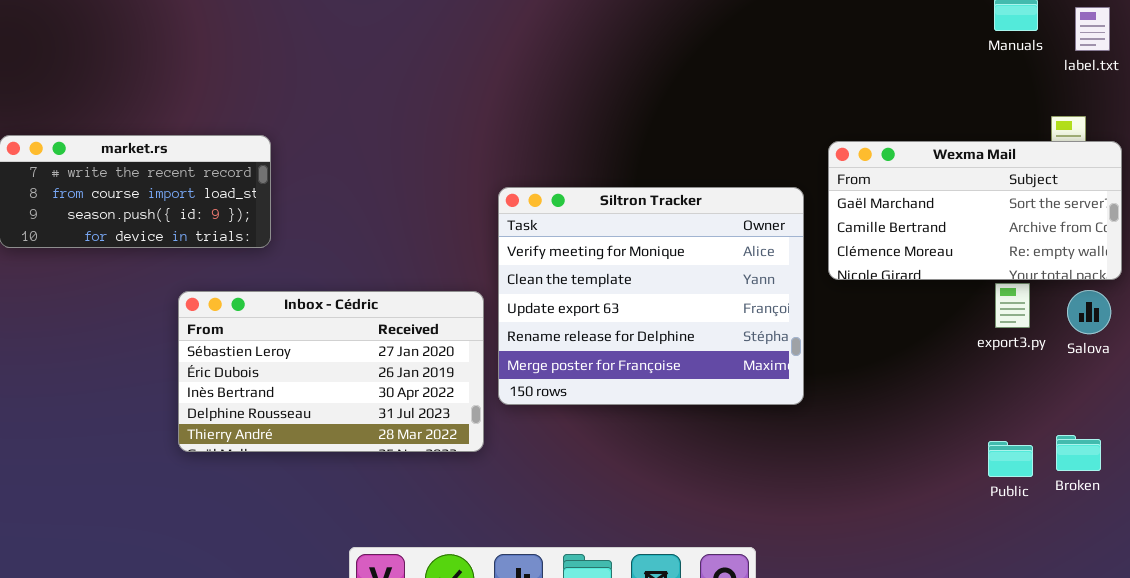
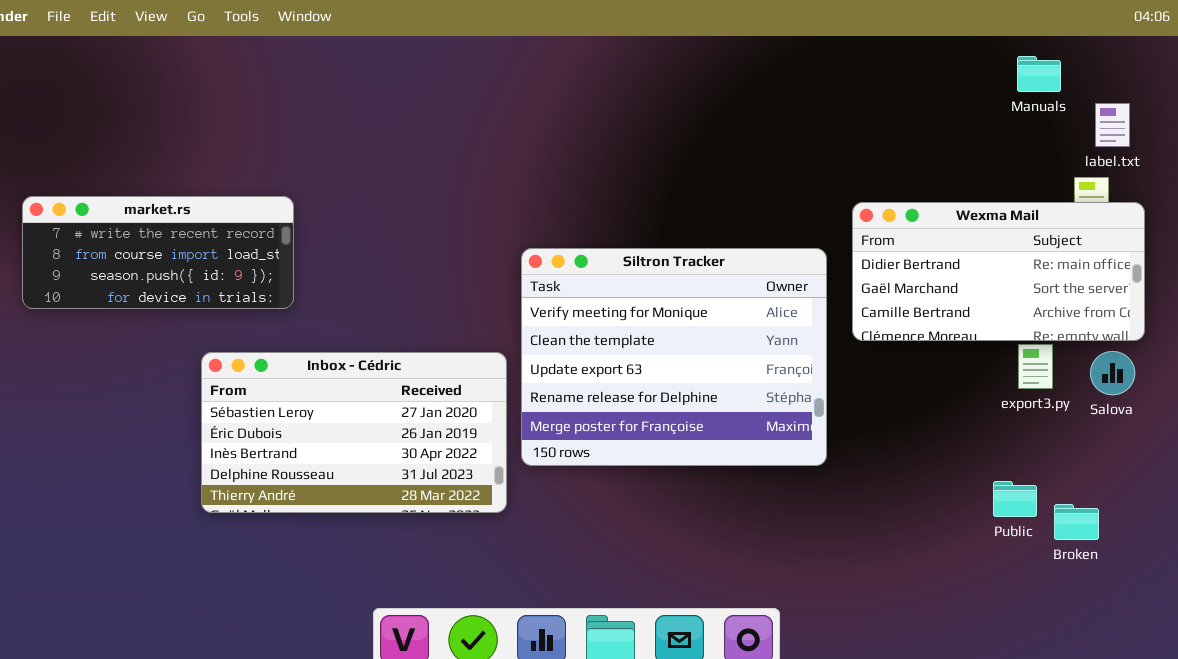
label.txt: [1075,7,1110,51] -> [1095,103,1130,147], moved
Wexma Mail: [828,141,1122,280] -> [852,202,1145,341], scrolled up 1 row
Broken: [1056,435,1101,471] -> [1054,504,1099,540], moved
Public: [988,441,1033,477] -> [993,481,1037,517], moved

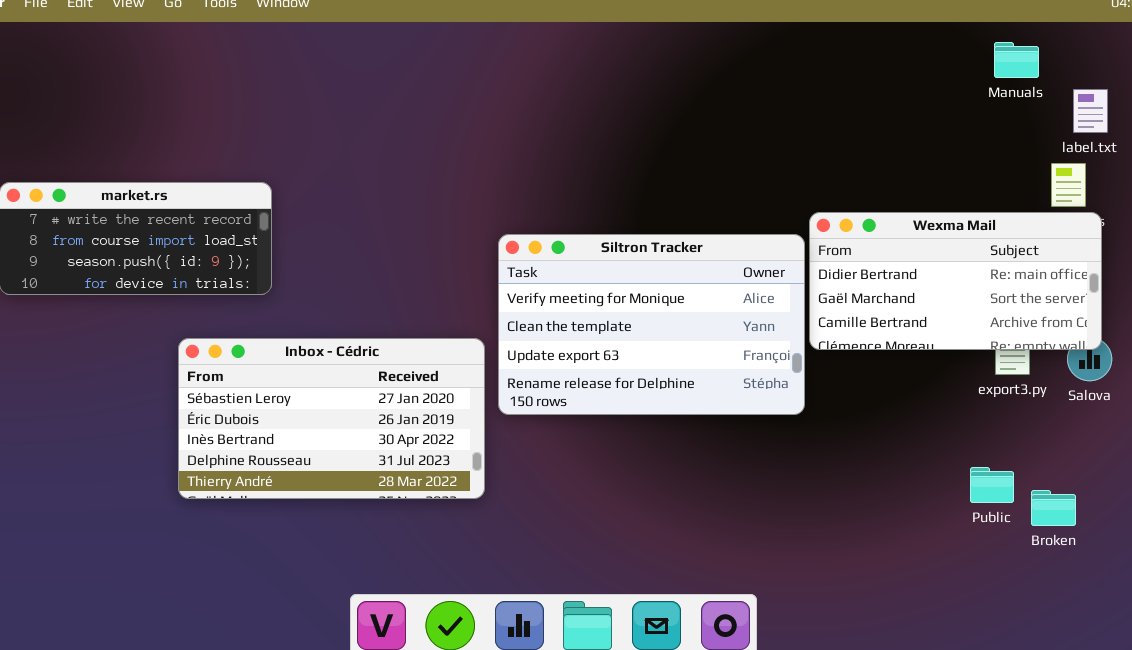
Wexma Mail: [852,202,1145,341] -> [809,212,1102,350], moved
Siltron Tracker: [521,248,827,466] -> [498,234,805,415], resized

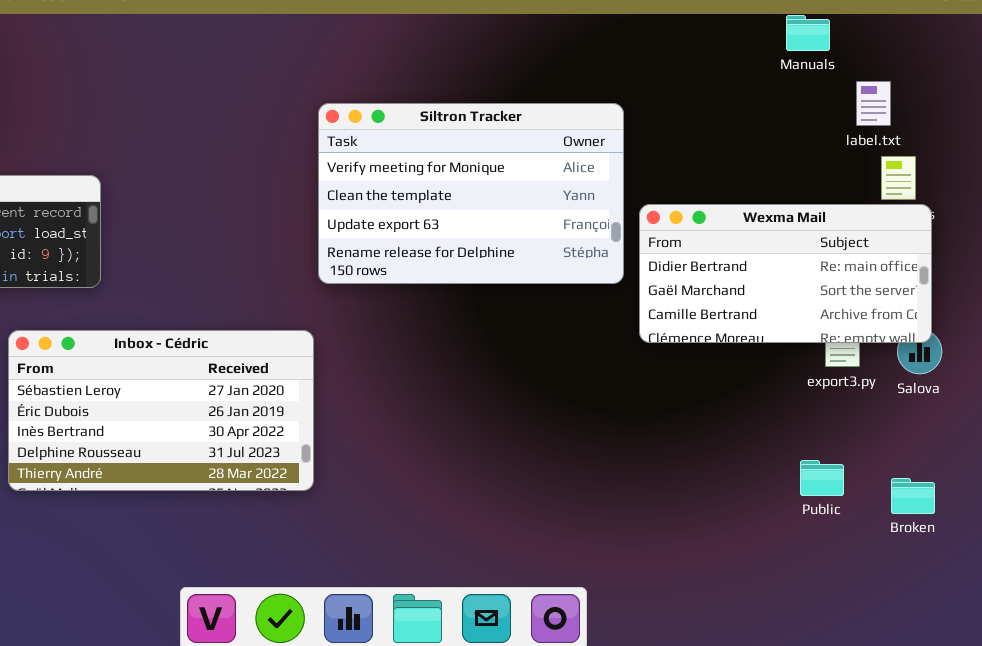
Manuals: [994,42,1039,78] -> [786,15,830,51], moved
label.txt: [1073,89,1108,133] -> [856,81,891,126], moved
Siltron Tracker: [498,234,805,415] -> [318,103,624,284], moved
Broken: [1031,490,1076,526] -> [891,478,935,514], moved

